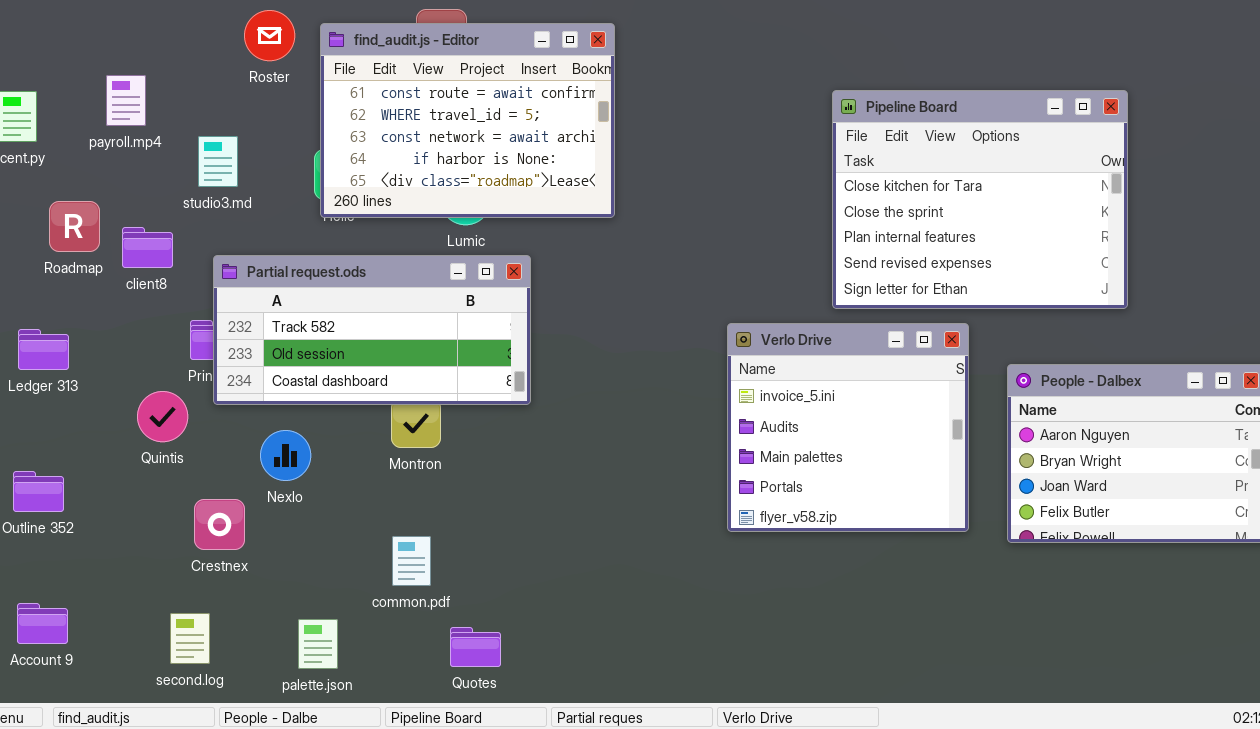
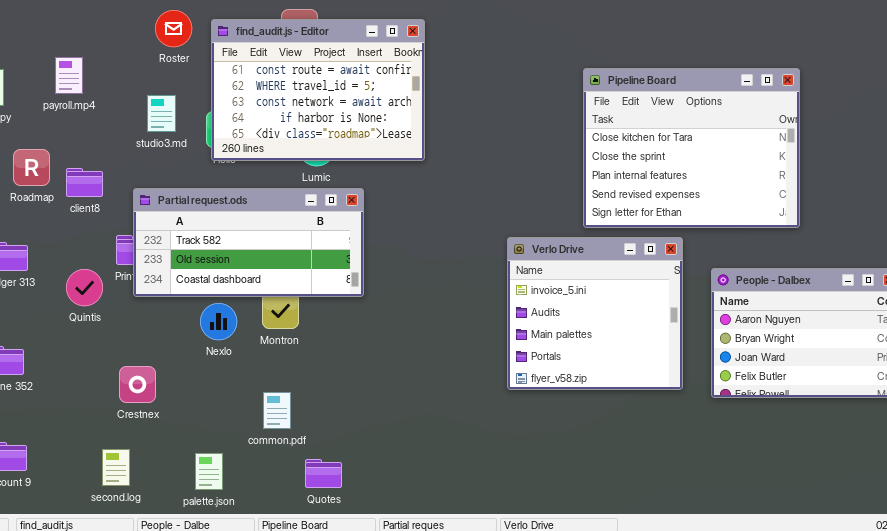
studio3.md: [198,136,238,187] -> [147,95,176,132], moved
Quintis: [137,391,188,442] -> [66,269,103,306], moved
Nexlo: [260,430,311,481] -> [200,303,237,340], moved

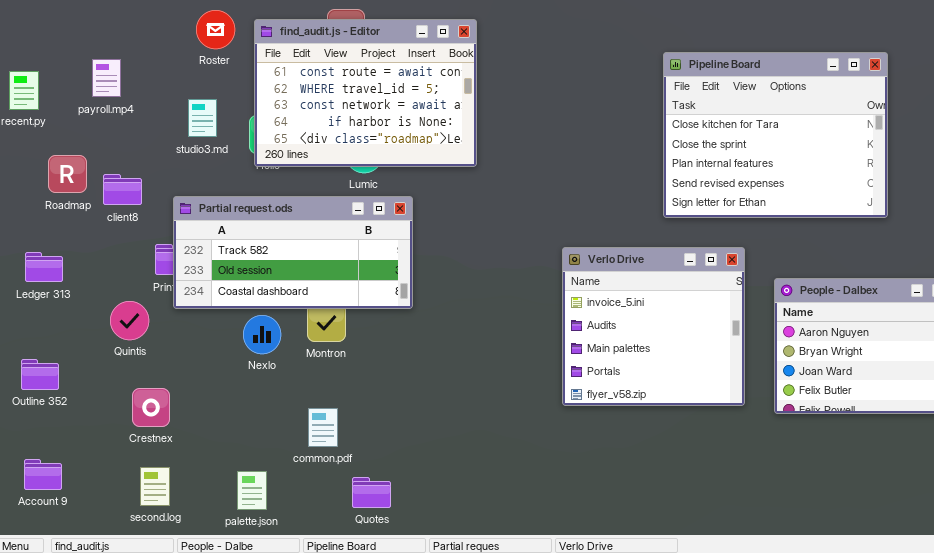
Pipeline Board: [583,68,800,228] -> [663,52,888,218], moved
Quintis: [66,269,103,306] -> [110,301,149,340], moved
Crestnex: [119,366,156,403] -> [132,388,170,427], moved

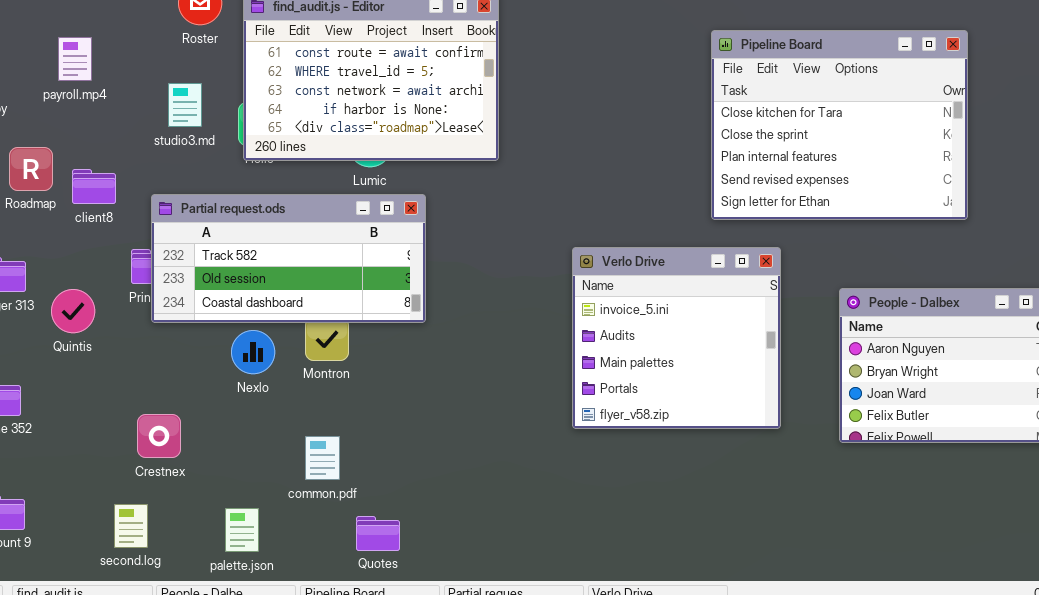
Verlo Drive: [562,247,745,406] -> [572,247,781,429], moved
Quintis: [110,301,149,340] -> [51,289,95,333], moved
Crestnex: [132,388,170,427] -> [137,414,181,458], moved

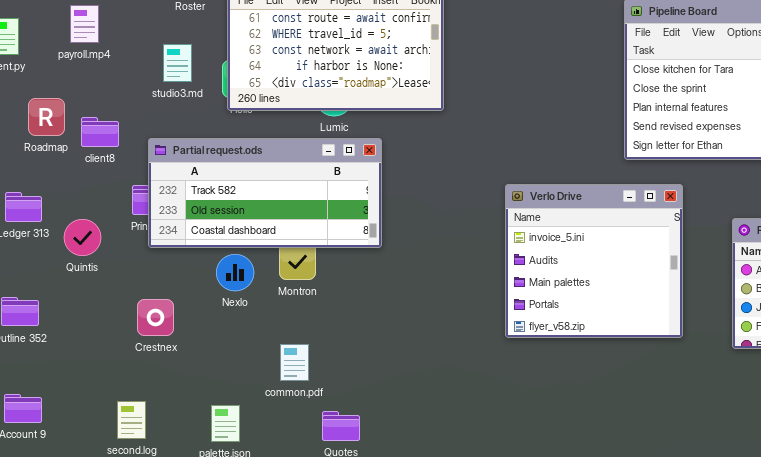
Crestnex: [137,414,181,458] -> [137,299,174,336], moved

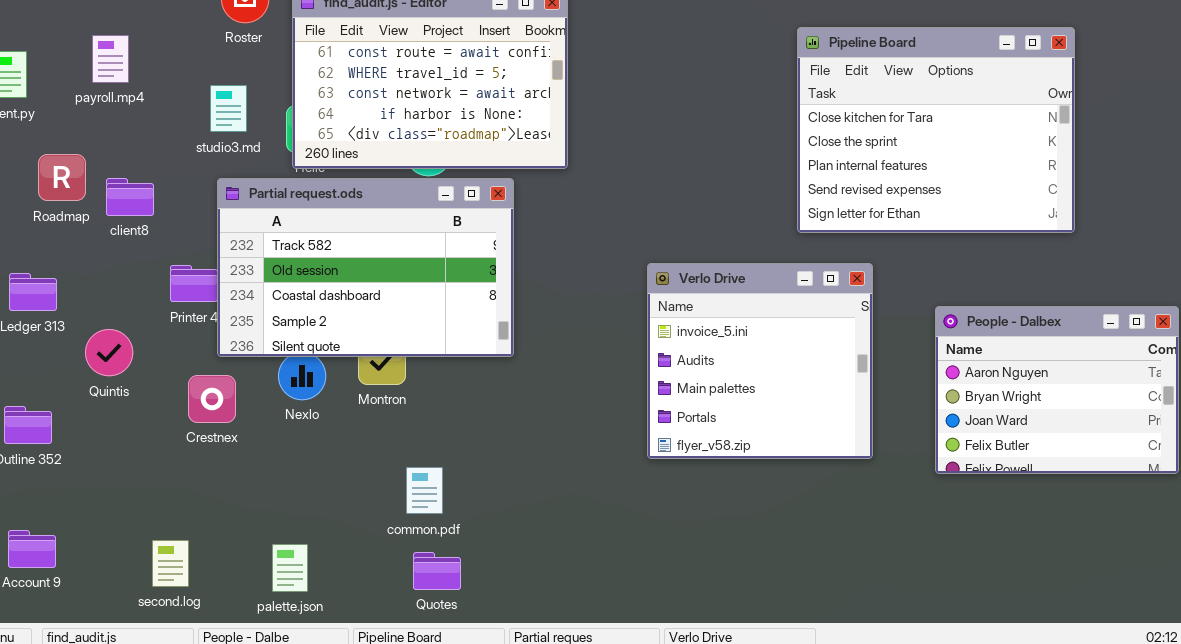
Partial request.ods: [148,138,382,248] -> [217,178,514,357], moved, resized
Quintis: [64,219,101,256] -> [85,329,133,376], moved
Crestnex: [137,299,174,336] -> [188,375,236,423], moved
common.pdf: [280,344,309,381] -> [406,467,443,514], moved

